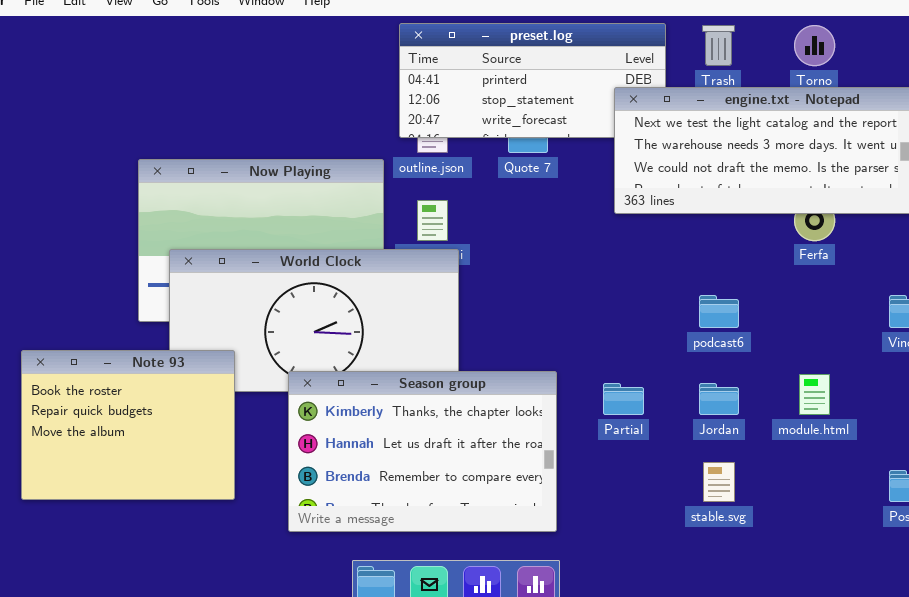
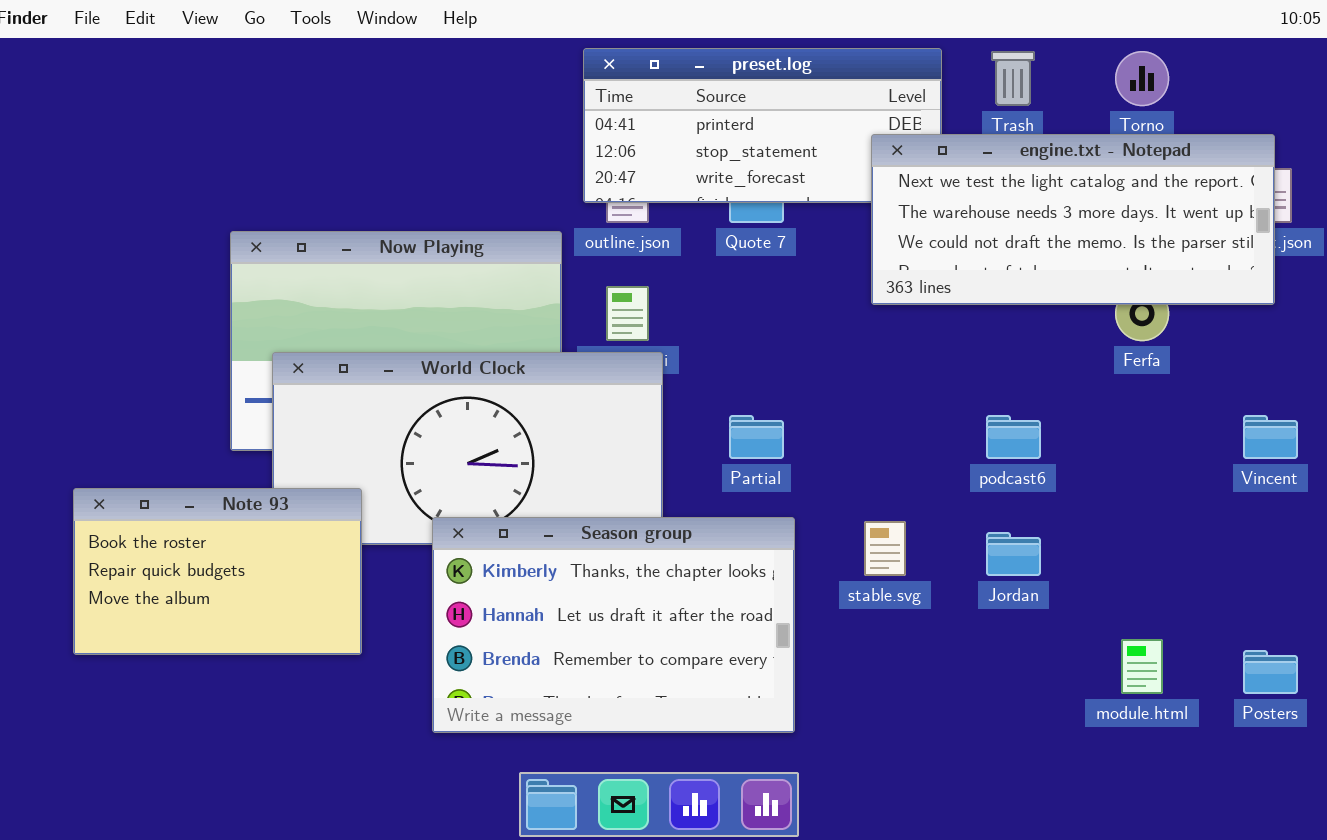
Note 93: [21,350,235,500] -> [73,488,362,655], resized
module.html: [799,374,830,415] -> [1121,639,1163,694], moved
Partial: [603,383,644,415] -> [729,415,784,459], moved
stable.svg: [703,462,735,502] -> [864,521,906,576], moved

